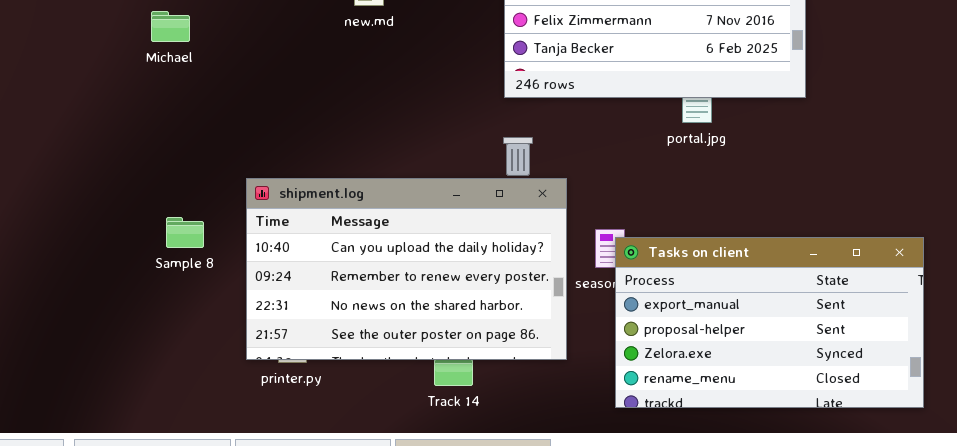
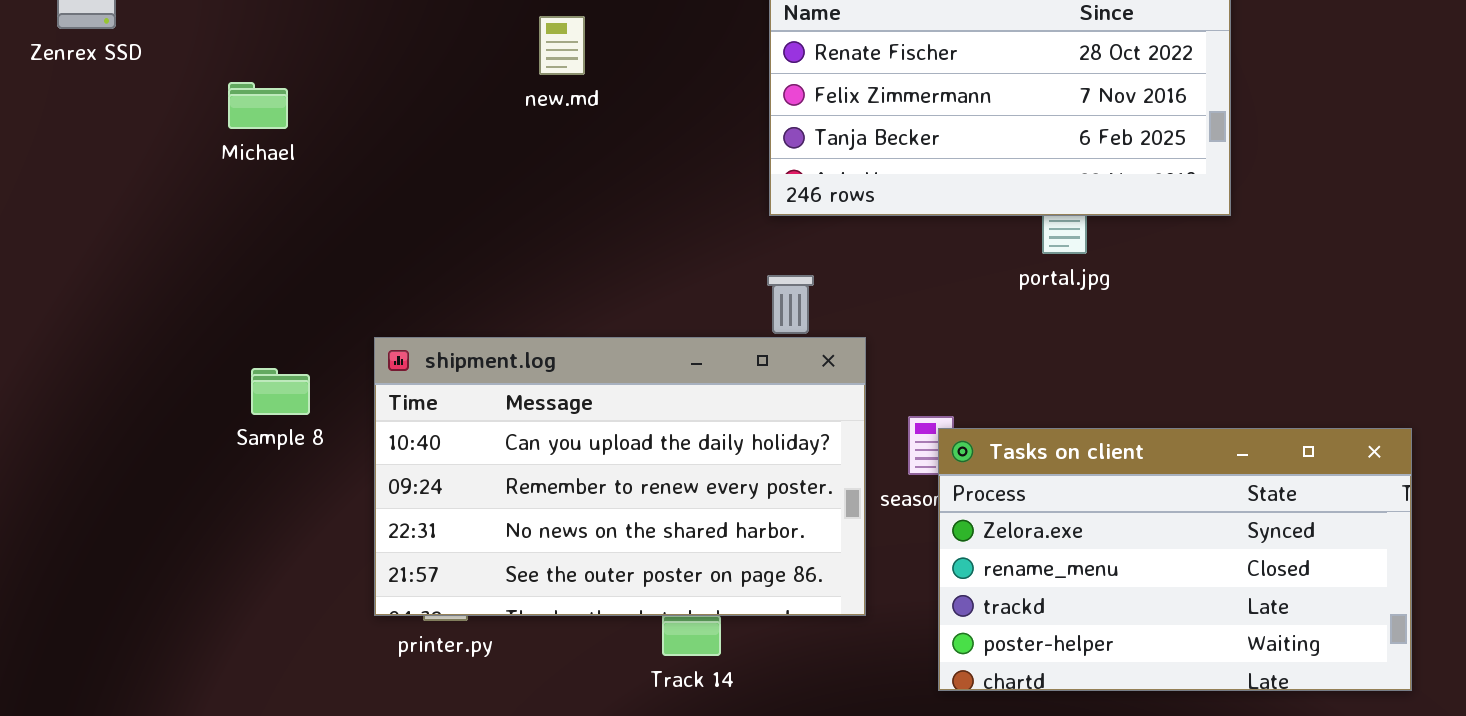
Sample 8: [166,217,204,248] -> [251,368,310,415], moved
Tasks on client: [615,237,924,408] -> [938,428,1412,691], scrolled down 2 rows

